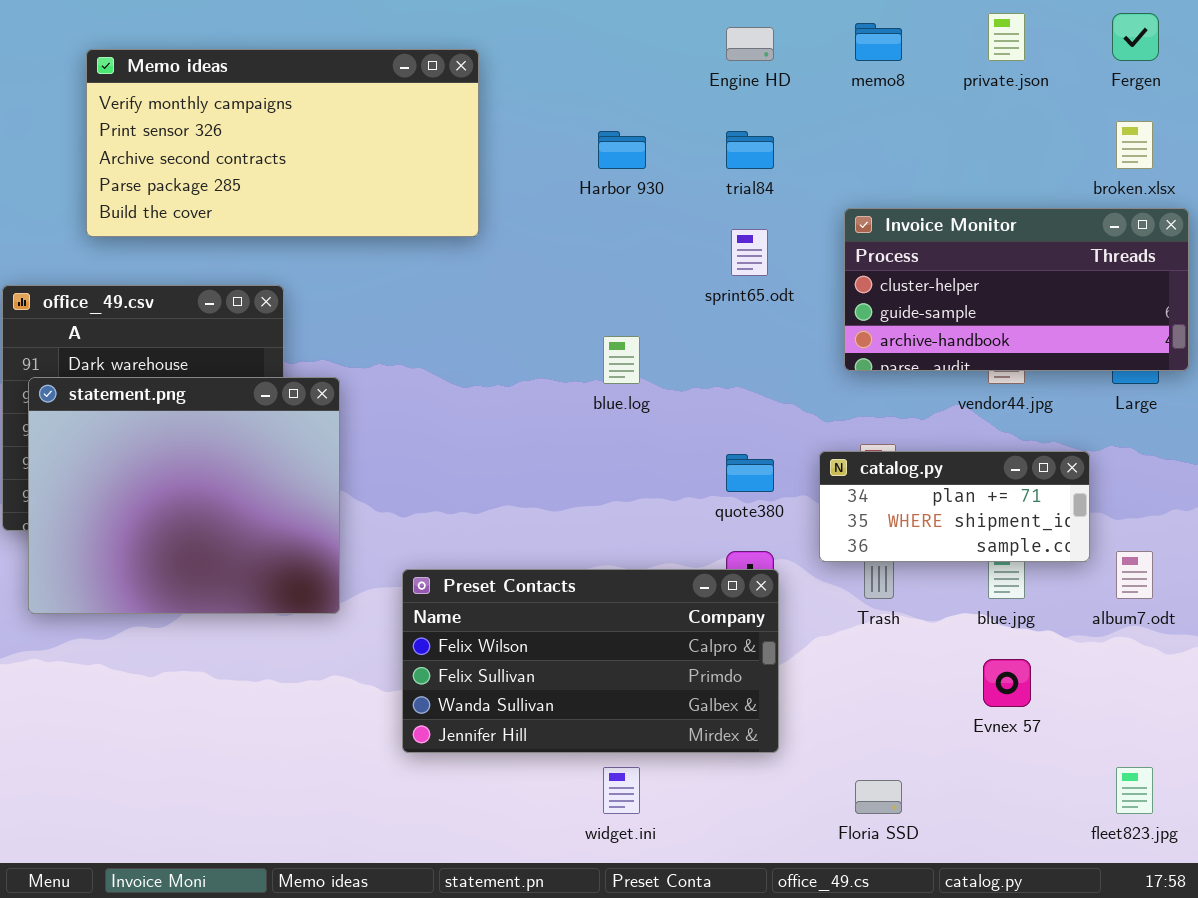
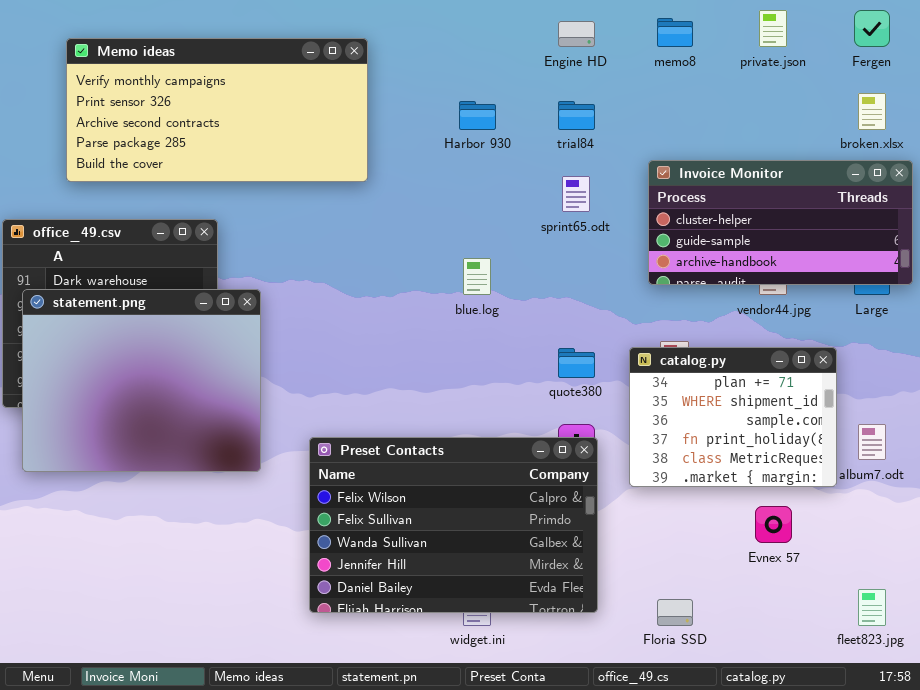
catalog.py: [819,451,1090,562] -> [629,347,837,487], resized
Preset Contacts: [402,569,779,753] -> [309,437,598,613], resized

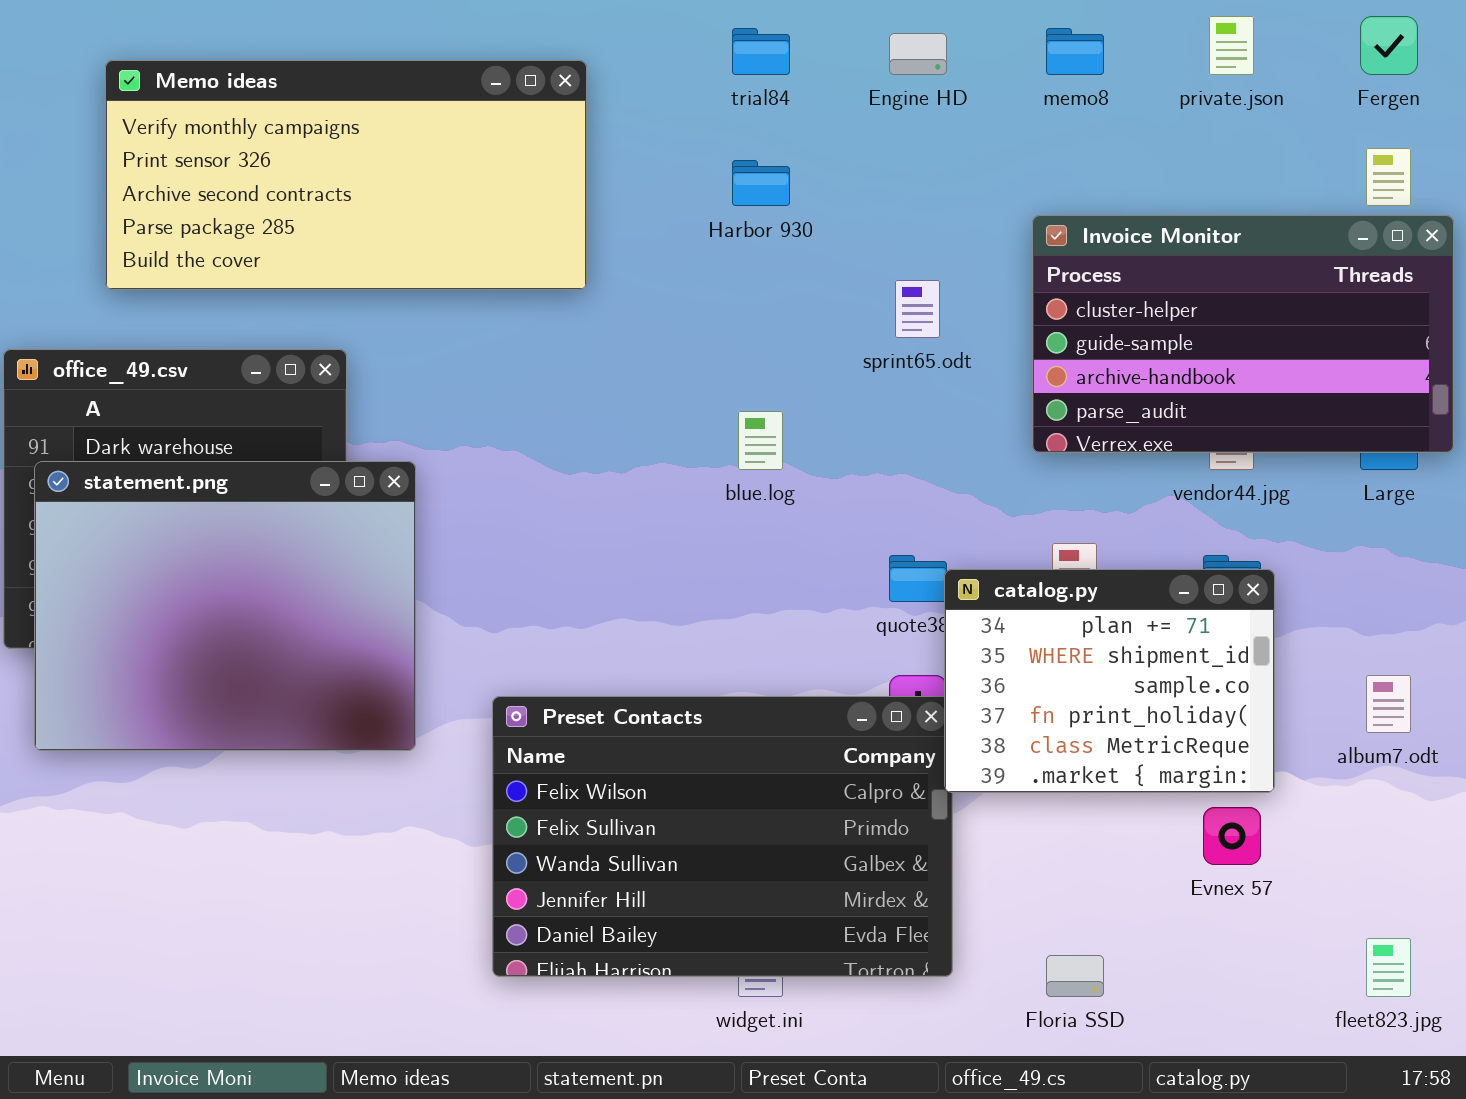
trial84: [558,101,595,130] -> [732,28,790,75], moved
Invoice Monitor: [648,160,913,285] -> [1032,215,1454,453], resized
catalog.py: [629,347,837,487] -> [944,569,1275,793], moved

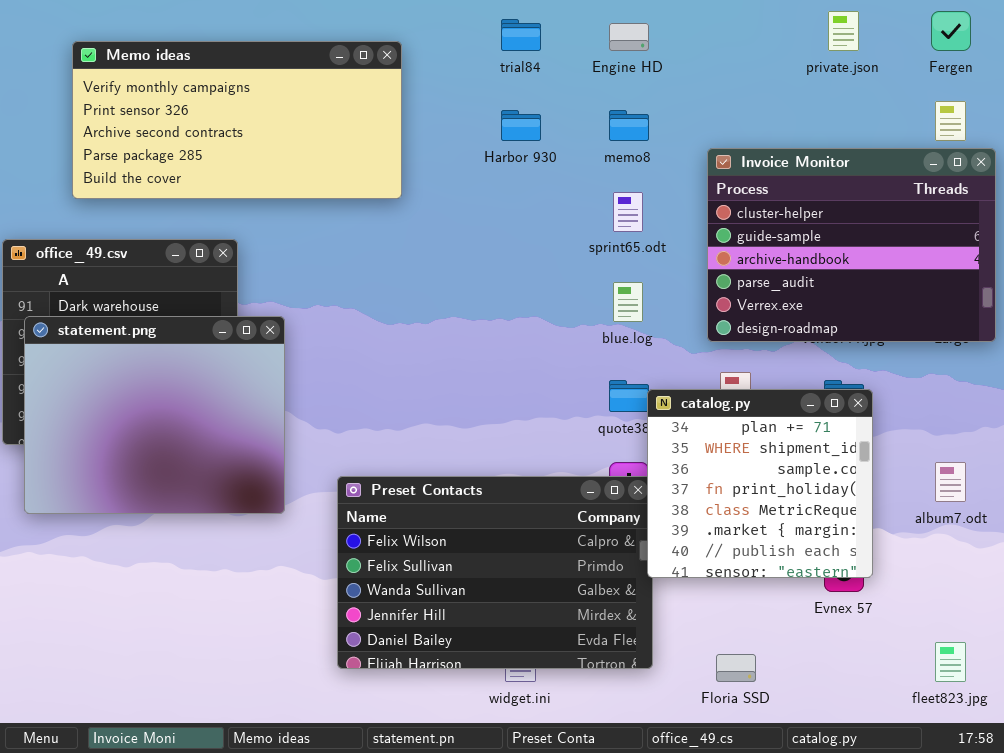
memo8: [1046,28,1104,75] -> [609,110,649,141], moved
Invoice Monitor: [1032,215,1454,453] -> [707,148,996,342], resized
blue.log: [738,411,783,470] -> [613,282,643,322], moved
catalog.py: [944,569,1275,793] -> [647,389,873,578], resized

